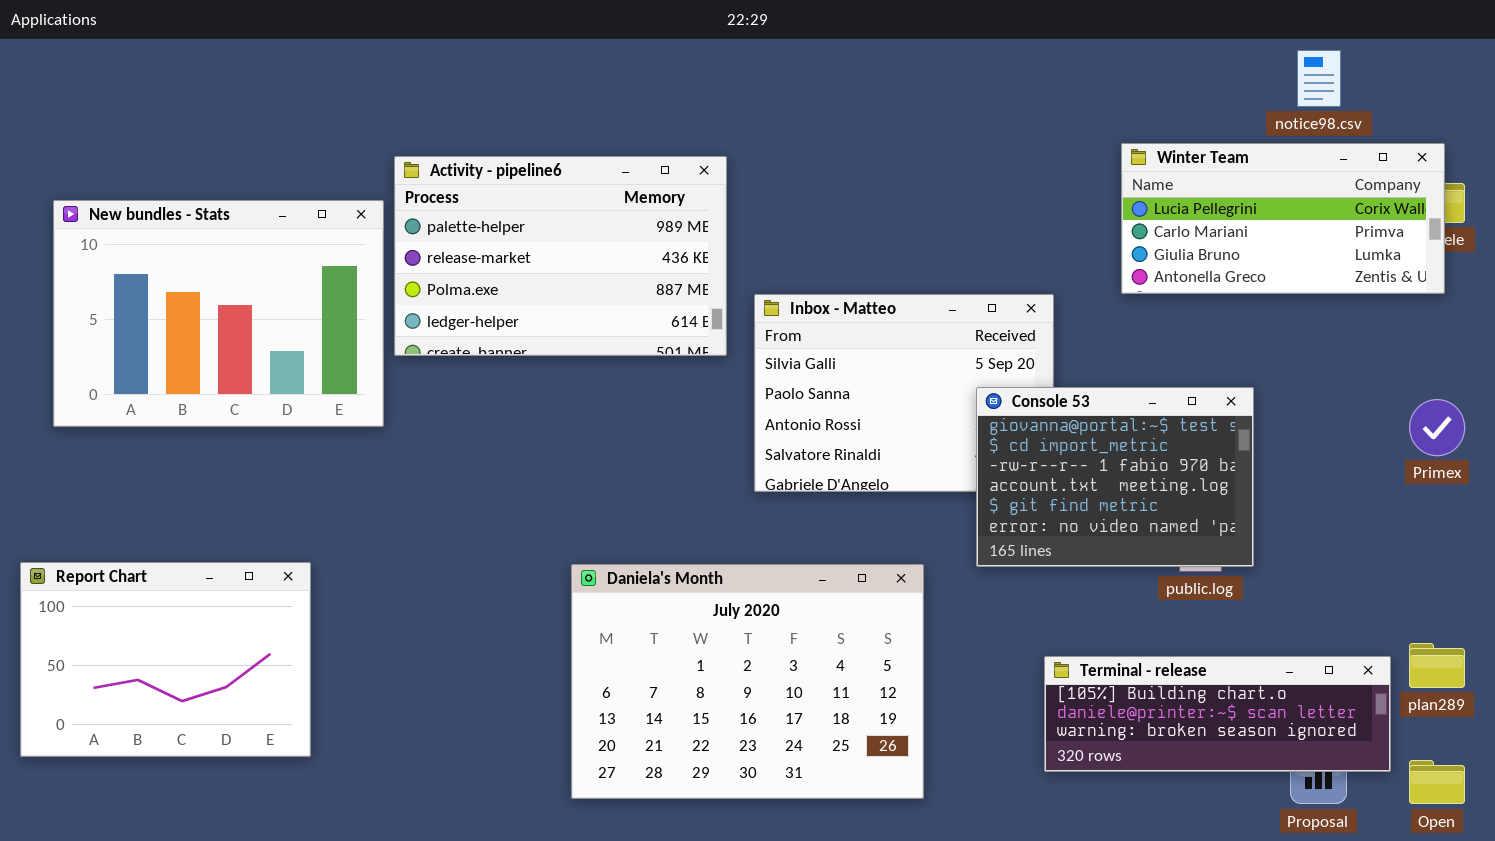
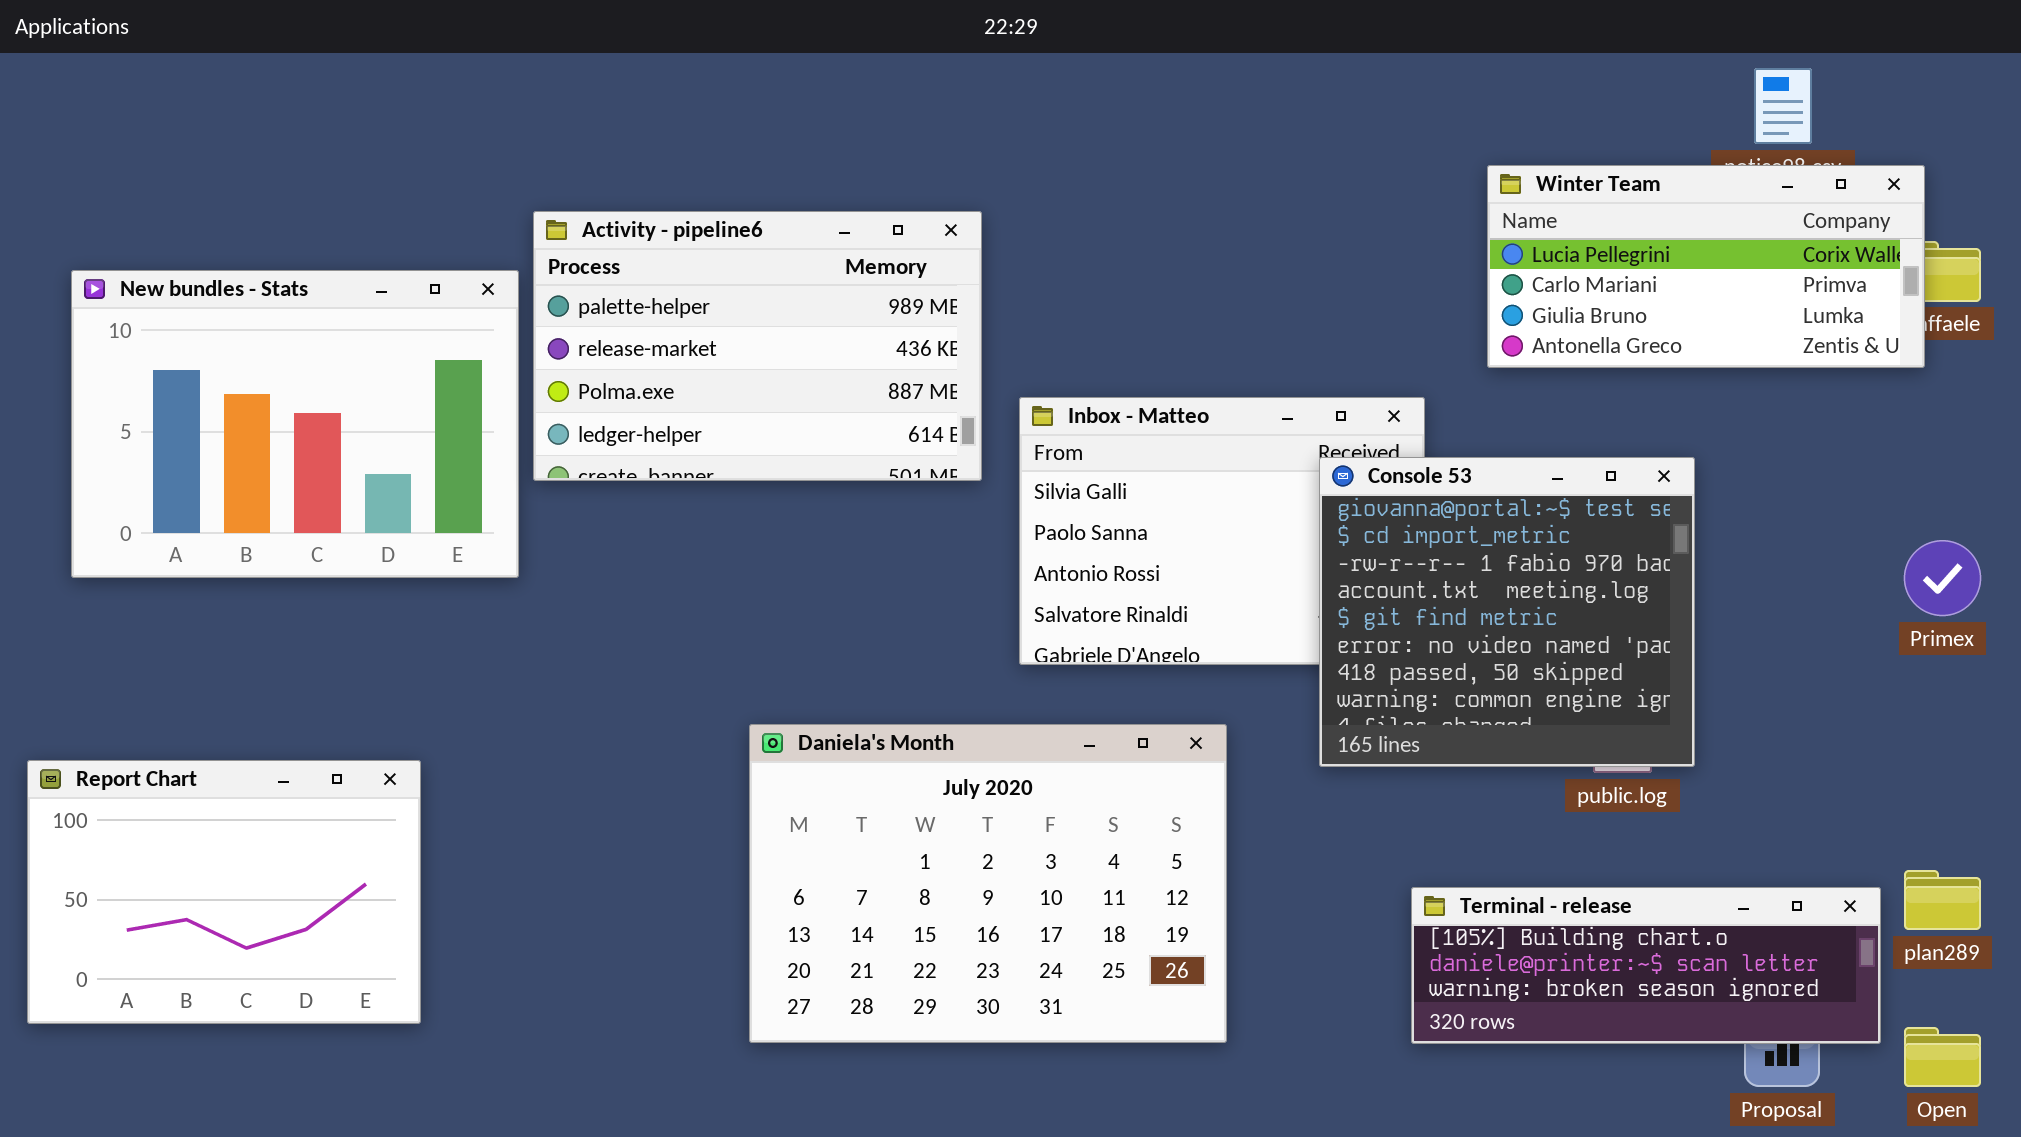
Winter Team: [1121,143,1445,294] -> [1487,165,1925,368], moved
Console 53: [976,387,1254,567] -> [1319,457,1695,767], resized
Daniela's Month: [571,564,924,799] -> [749,724,1227,1043], moved

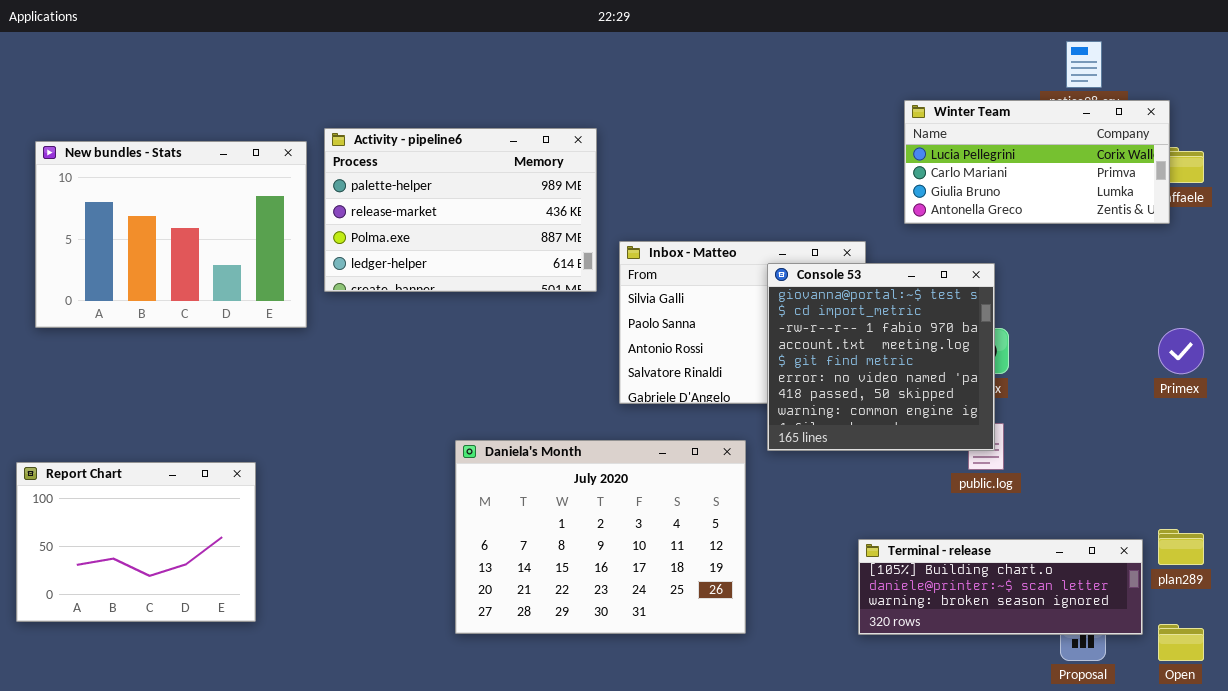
New bundles - Stats: [71,270,519,578] -> [35,141,307,328], moved
Console 53: [1319,457,1695,767] -> [767,263,995,451], moved

